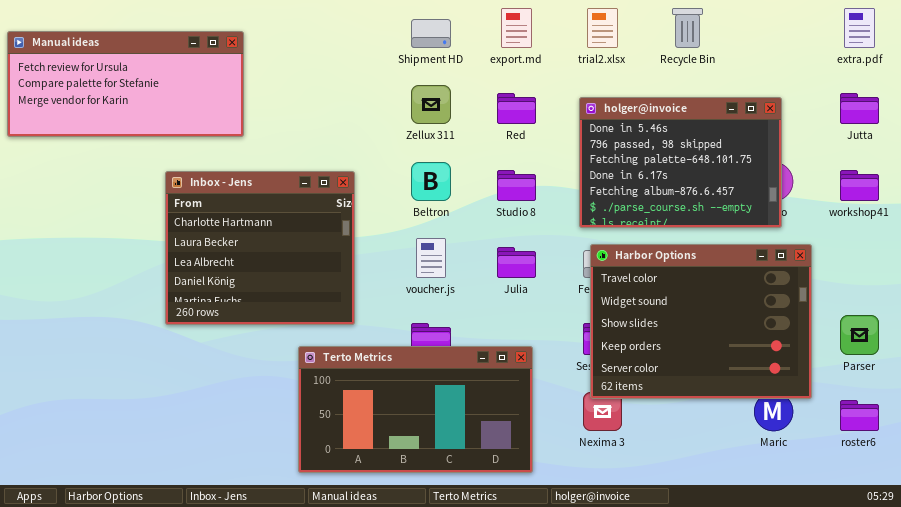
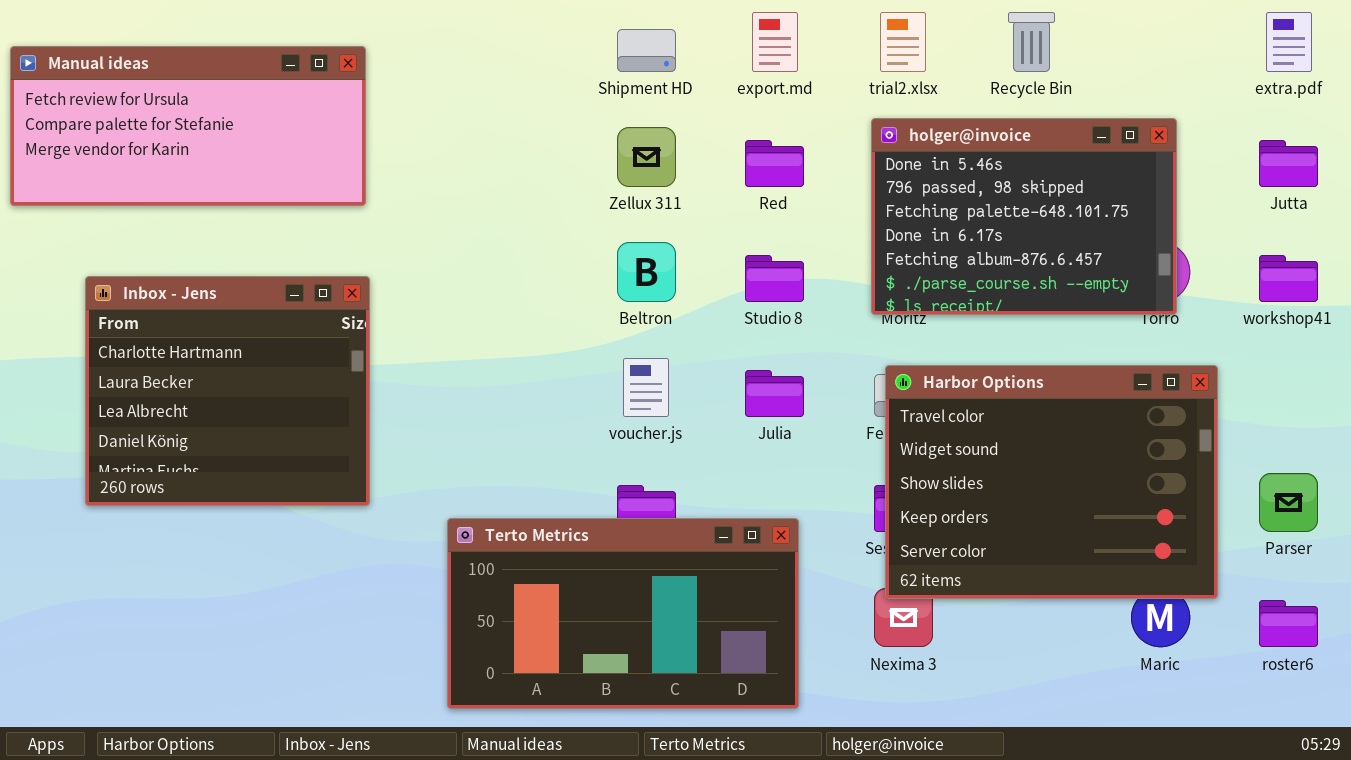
holger@invoice: [579,97,782,228] -> [871,118,1177,315], moved
Inbox - Jens: [165,171,355,325] -> [85,276,370,506], moved

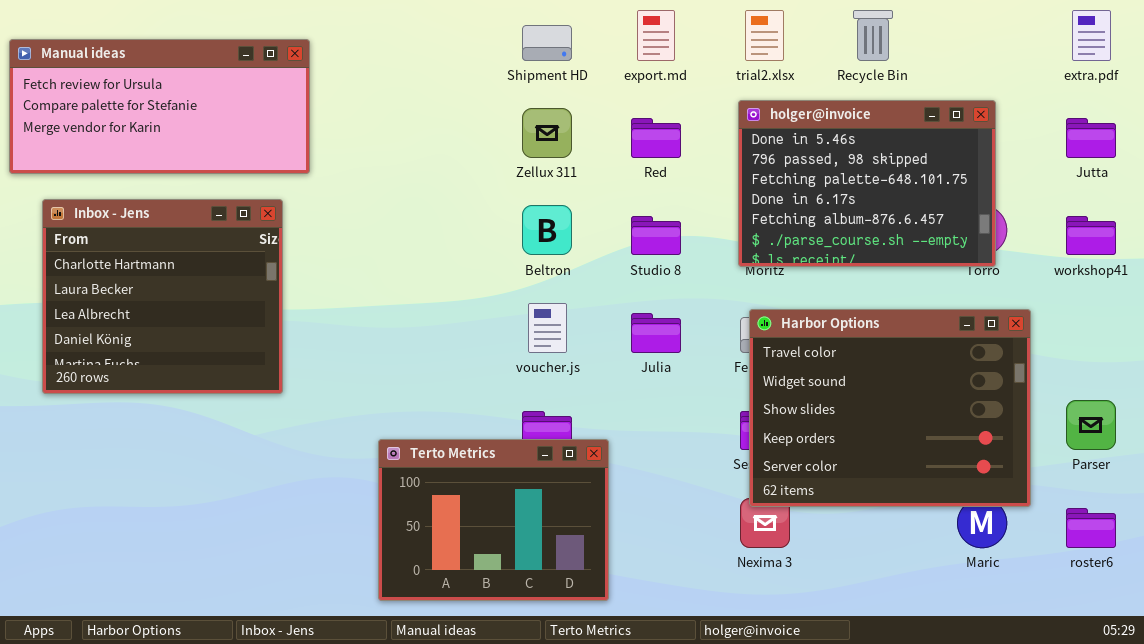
Inbox - Jens: [85,276,370,506] -> [42,199,283,394], moved
Terto Metrics: [447,518,799,709] -> [378,439,609,601], resized

